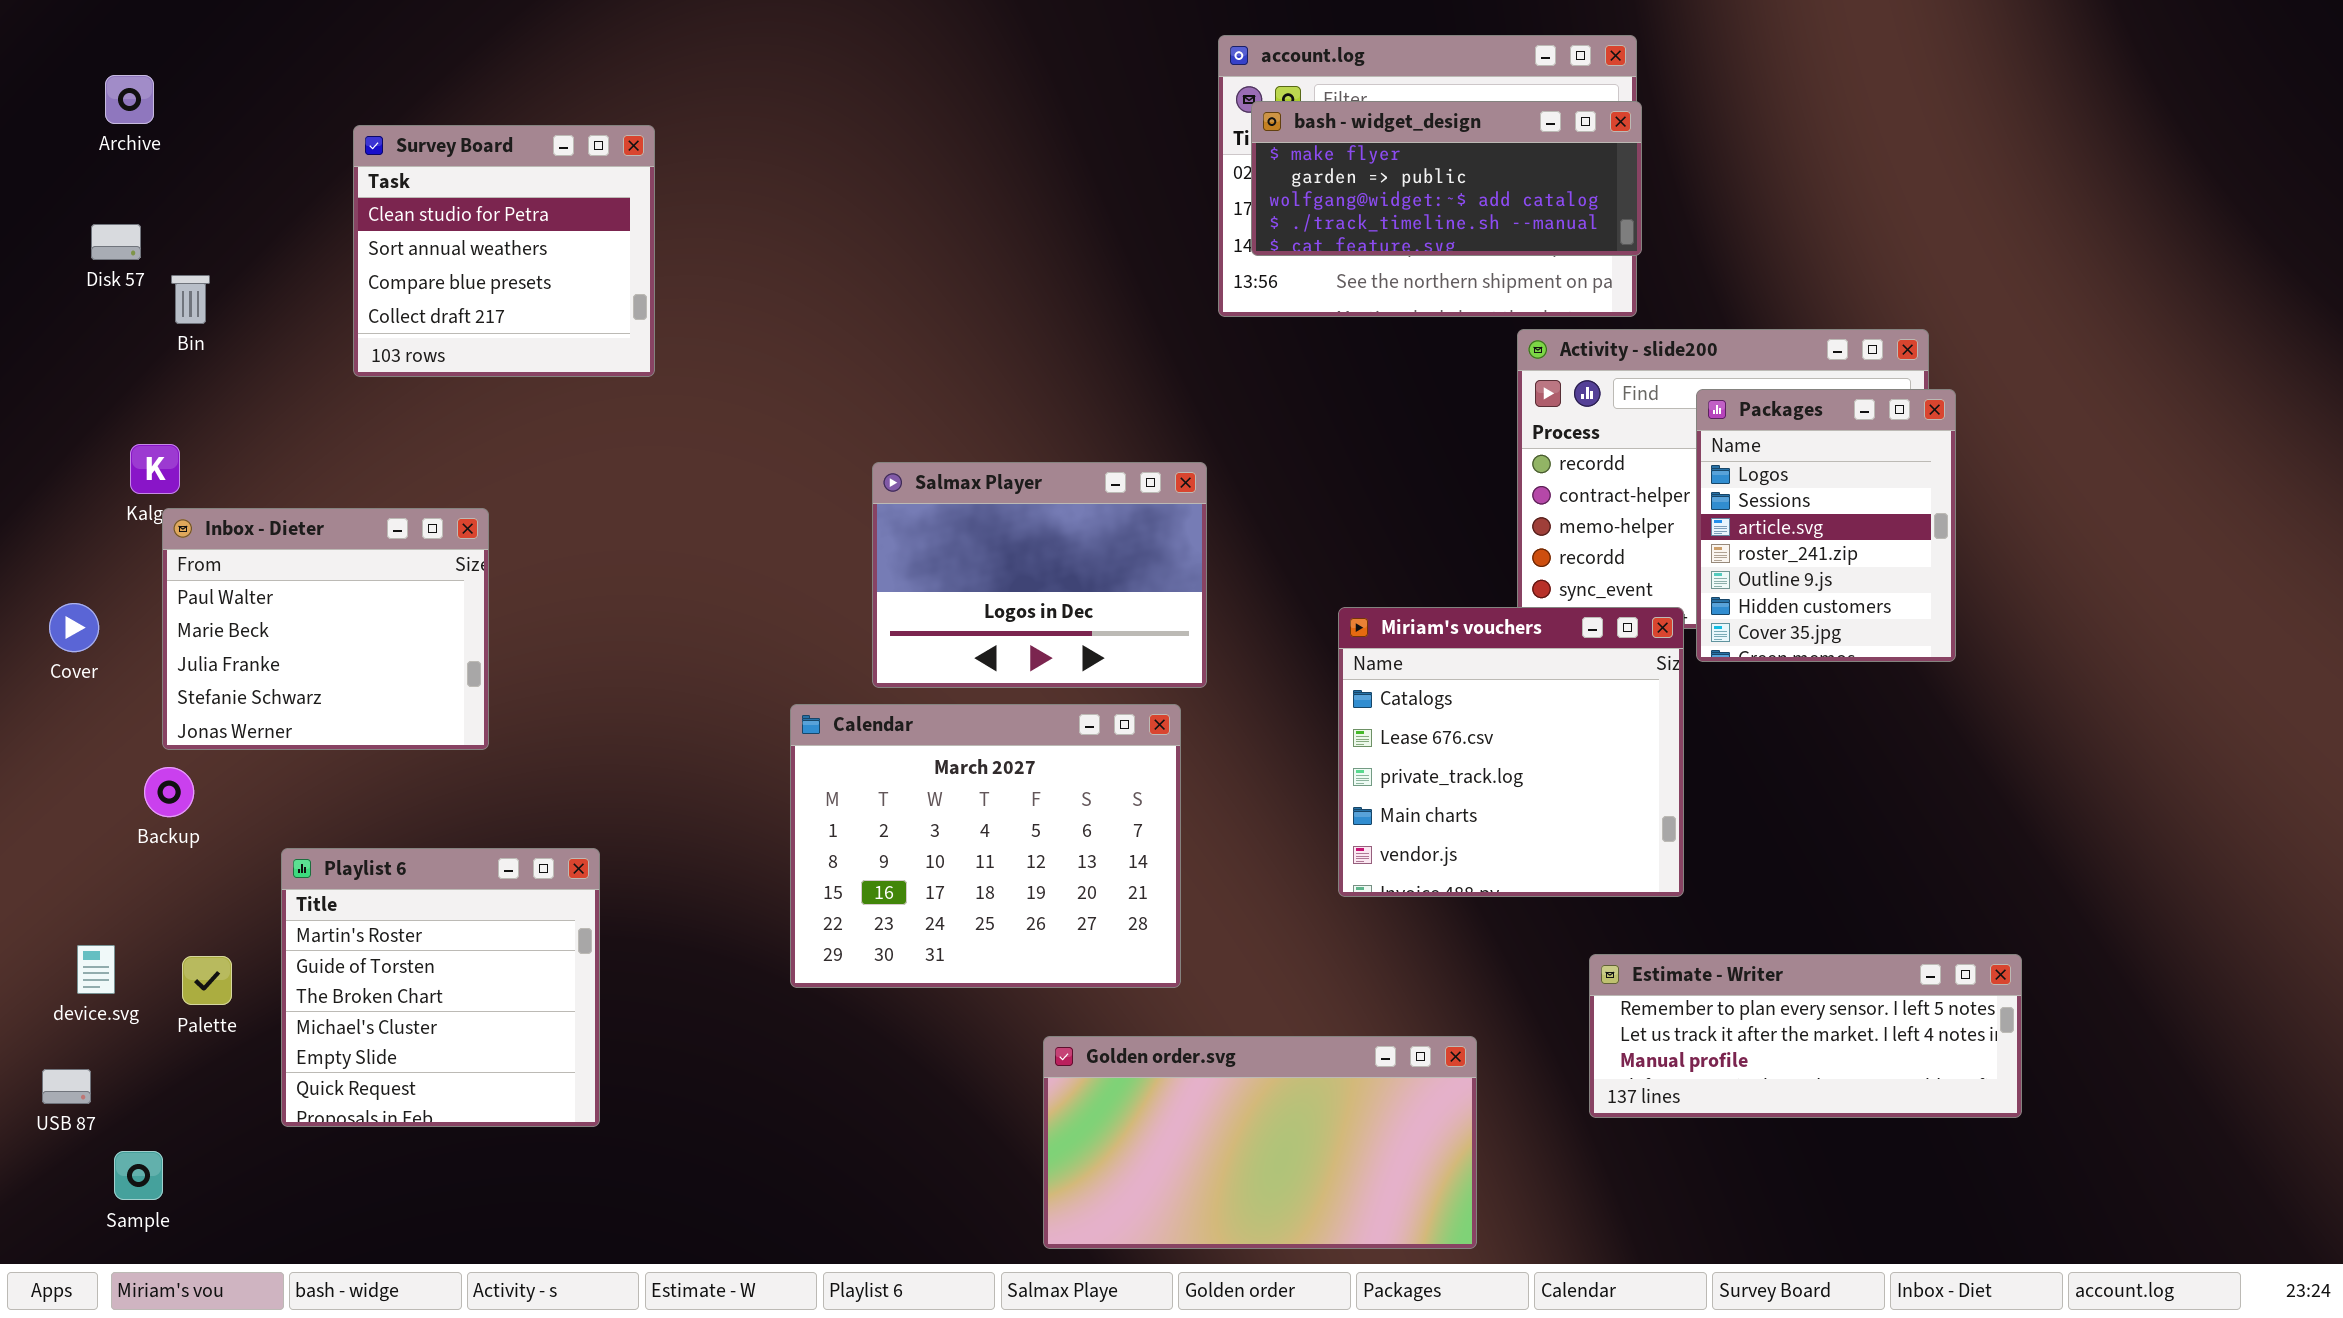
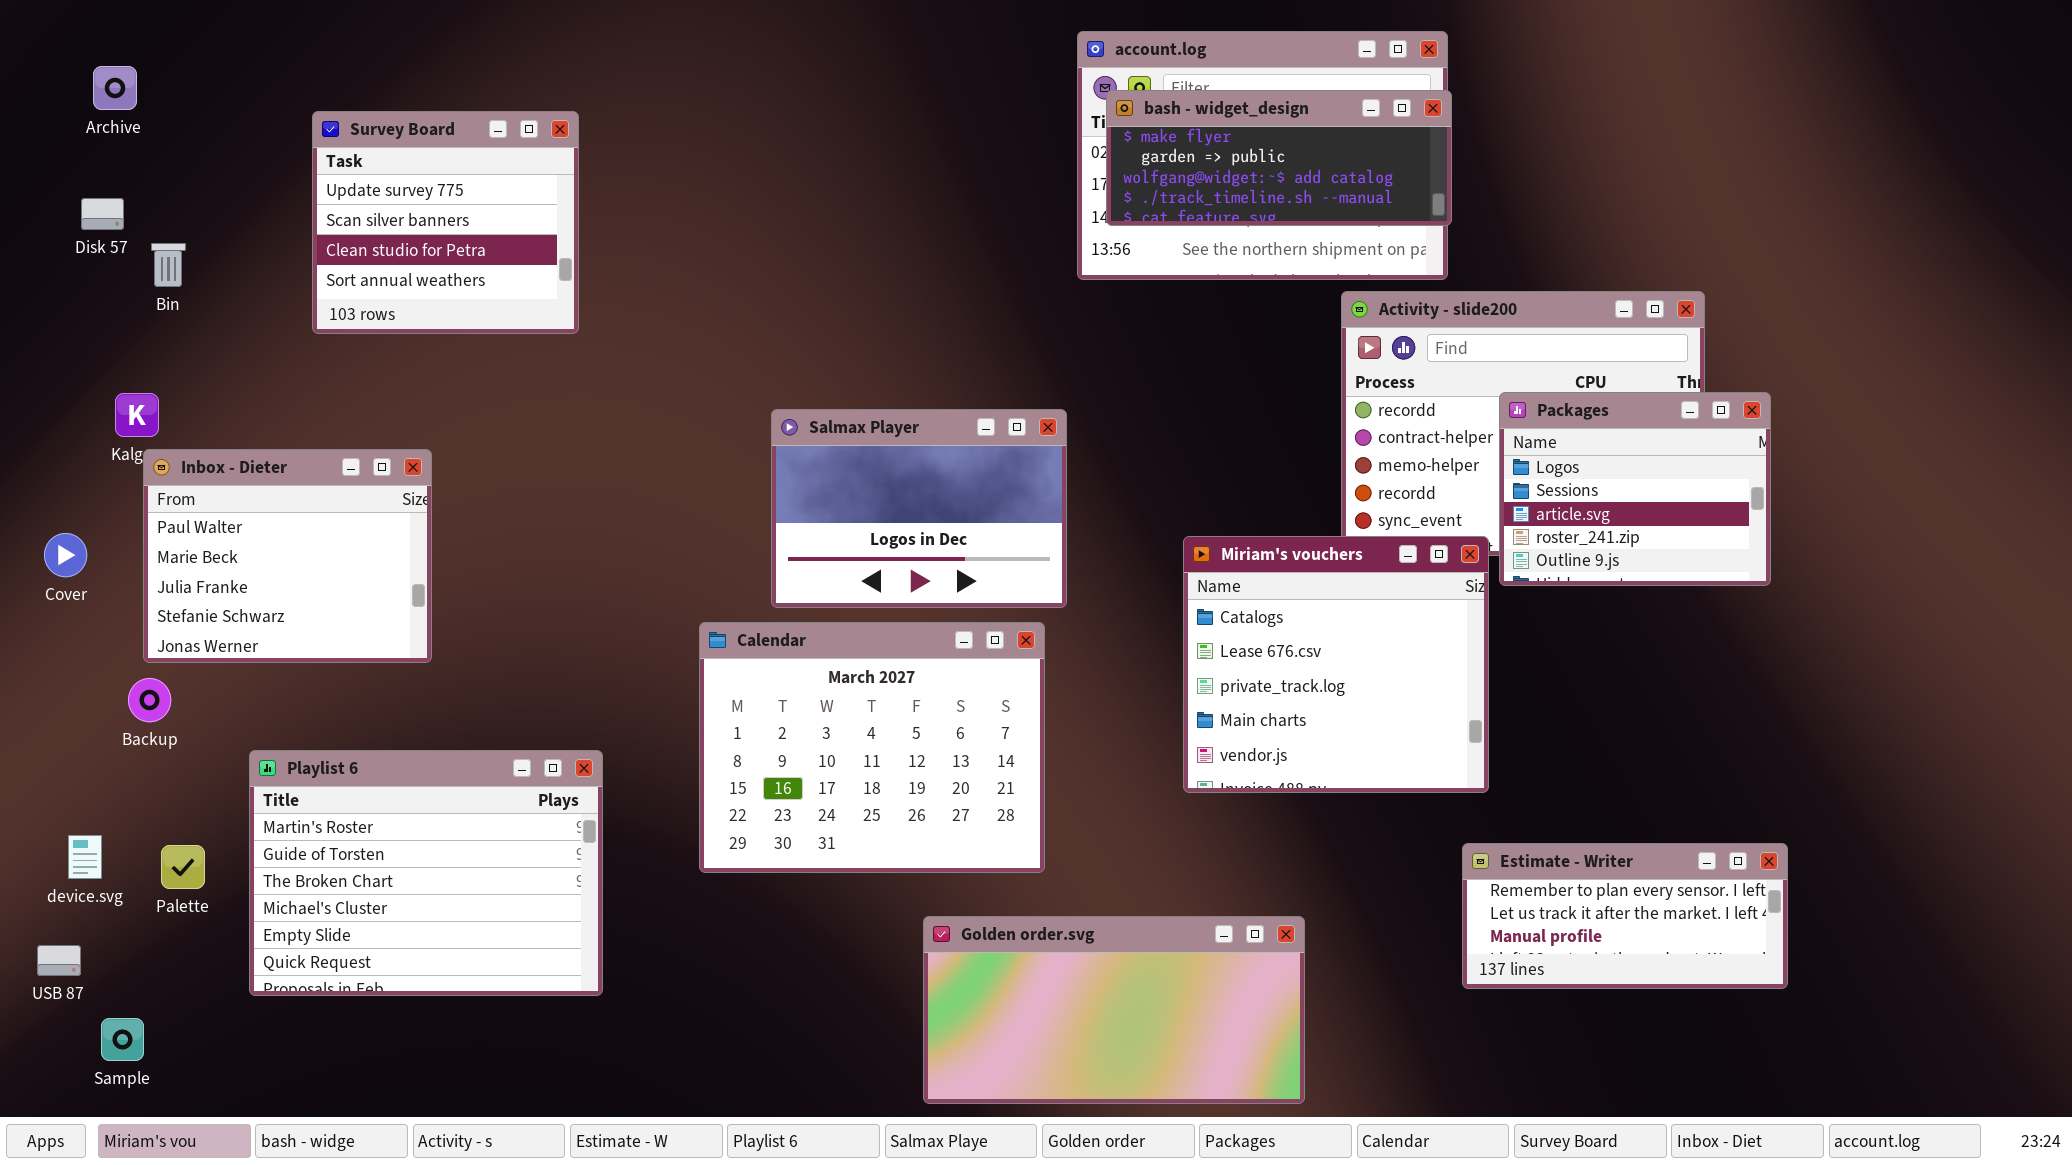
Survey Board: [353,125,655,377] -> [312,111,579,334], scrolled up 2 rows
Packages: [1696,389,1956,662] -> [1499,392,1771,586], resized
Playlist 6: [281,848,600,1127] -> [249,750,603,996], resized
Estimate - Writer: [1589,954,2022,1118] -> [1462,843,1788,989], resized

